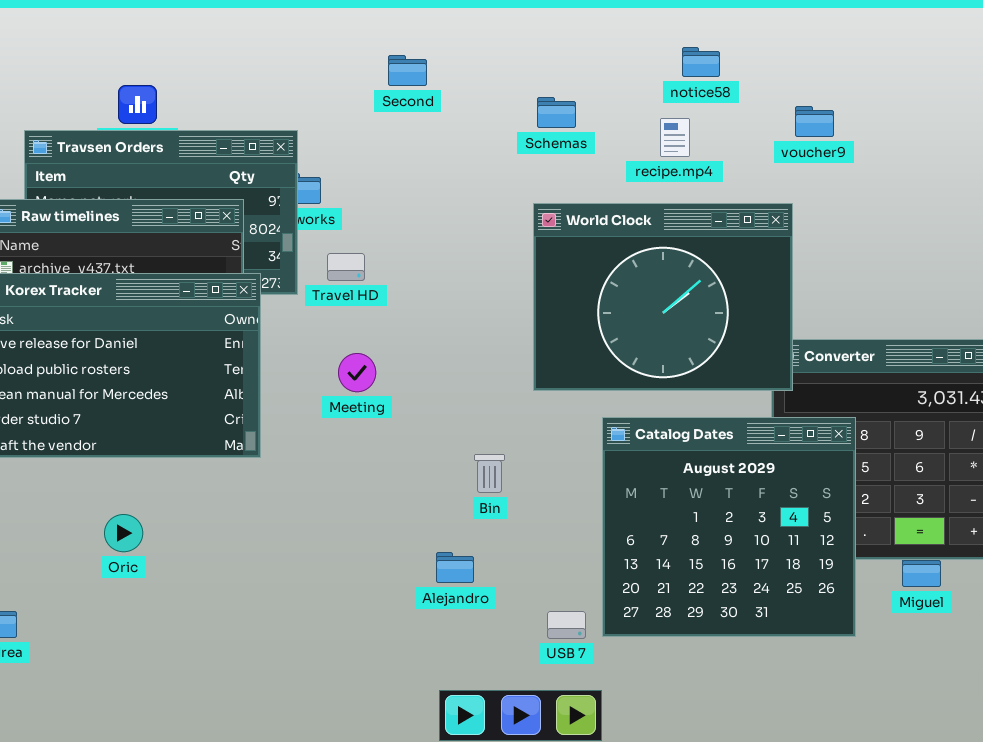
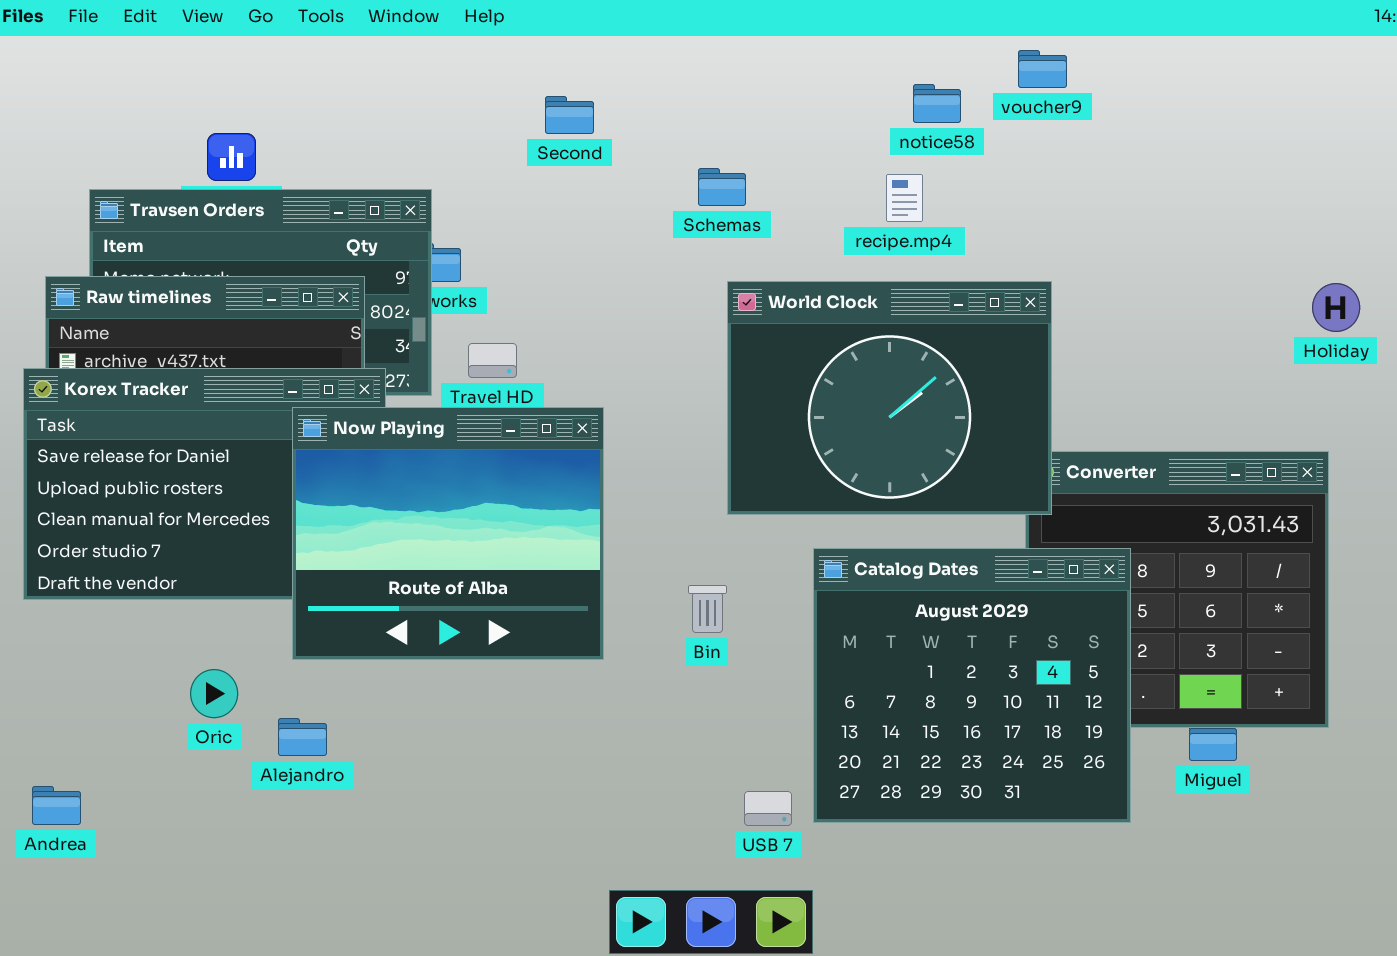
Schemas: [537,97,576,128] -> [698,168,746,206], moved
voucher9: [795,106,834,137] -> [1018,50,1067,88], moved
Now Playing: none -> [292,407,604,660], opened
Bin: [474,454,505,493] -> [688,585,727,633], moved
Alejandro: [436,552,474,583] -> [278,718,327,756], moved

